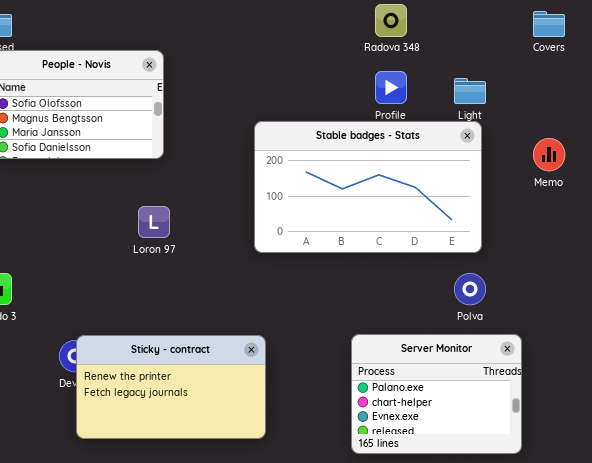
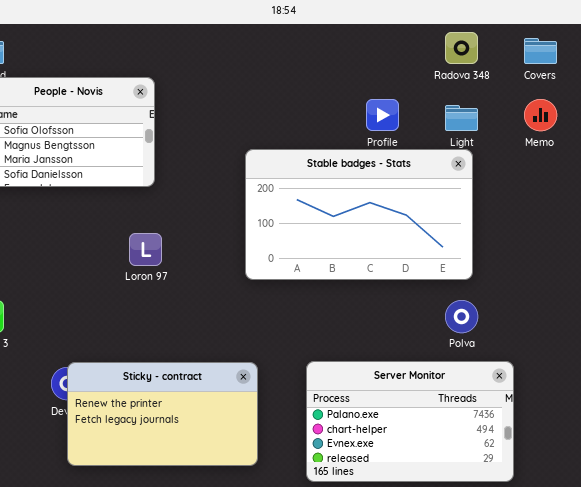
Radova 348: [375,4,407,37] -> [445,32,478,64], moved
Memo: [533,138,565,171] -> [524,99,557,131], moved
Server Monitor: [351,334,522,454] -> [306,361,514,482], resized

